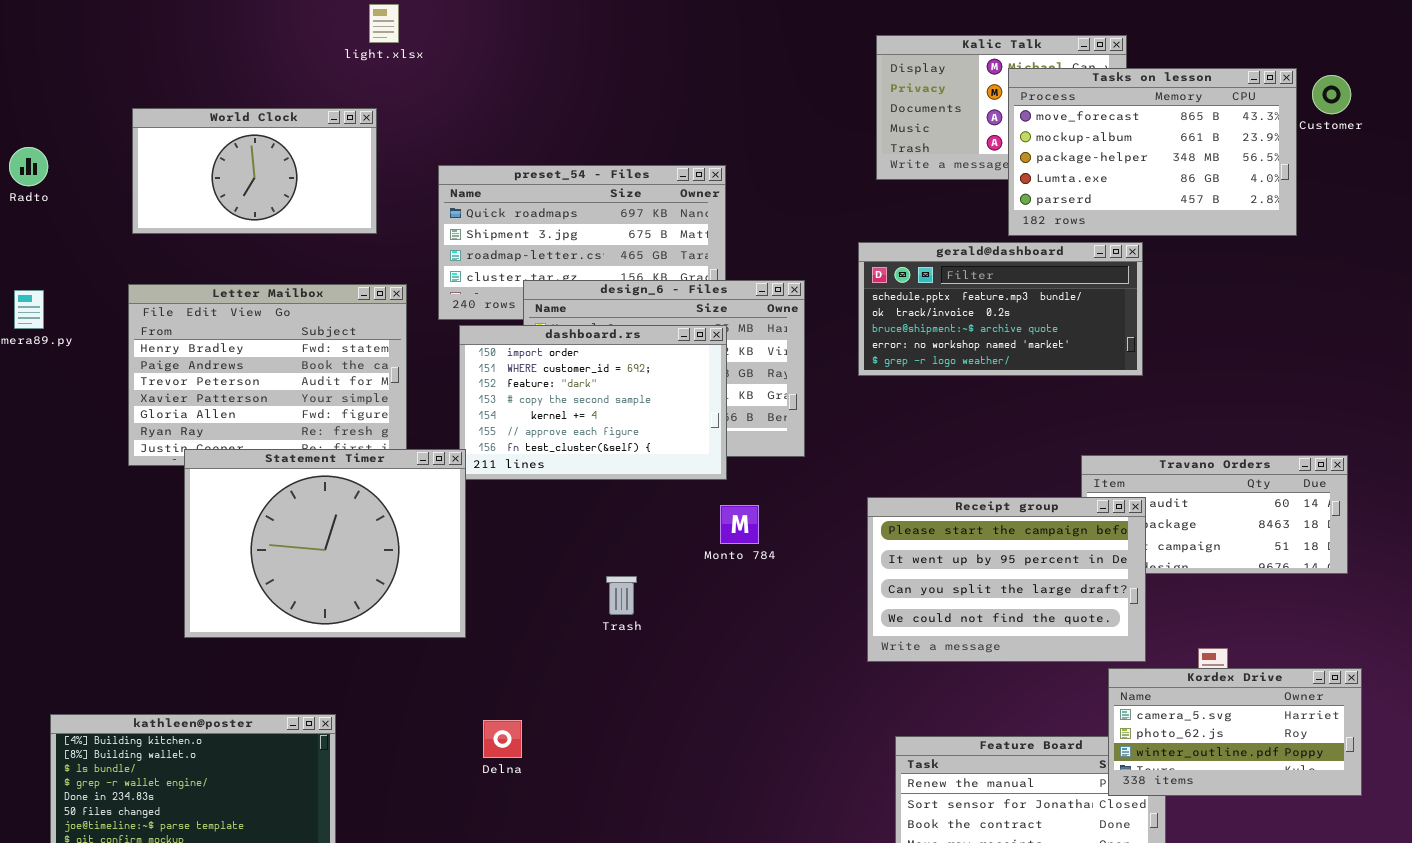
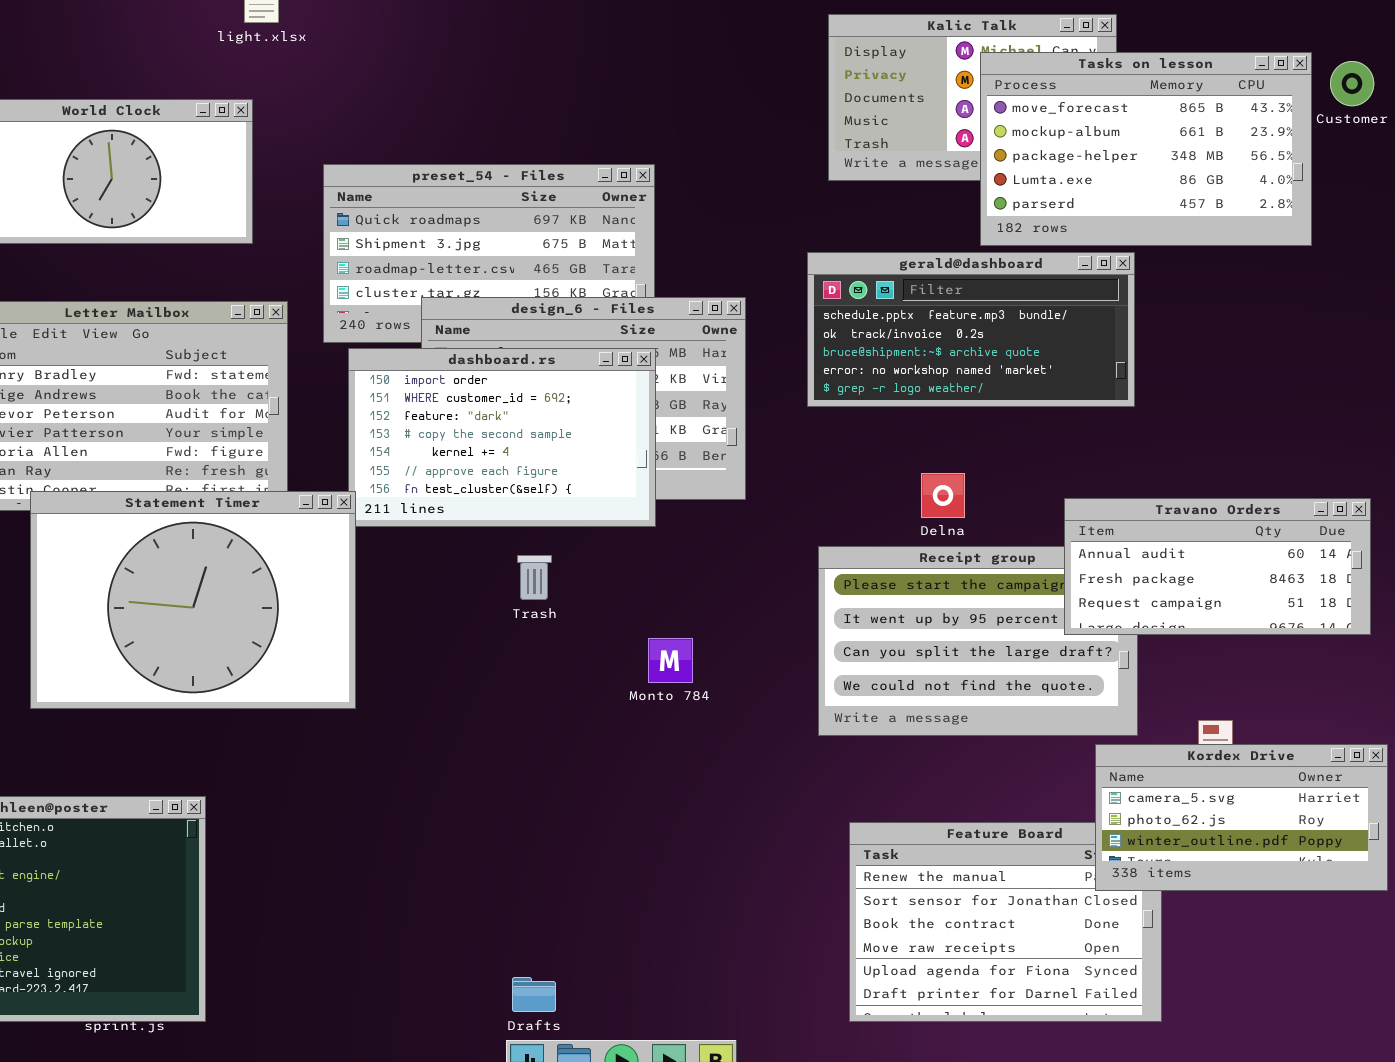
Travano Orders: [1081,455,1348,574] -> [1064,498,1371,635], raised
Monto 784: [720,505,759,544] -> [648,638,693,683], moved
Trash: [606,576,637,615] -> [517,555,552,600], moved
Delna: [483,720,522,758] -> [921,473,965,518], moved

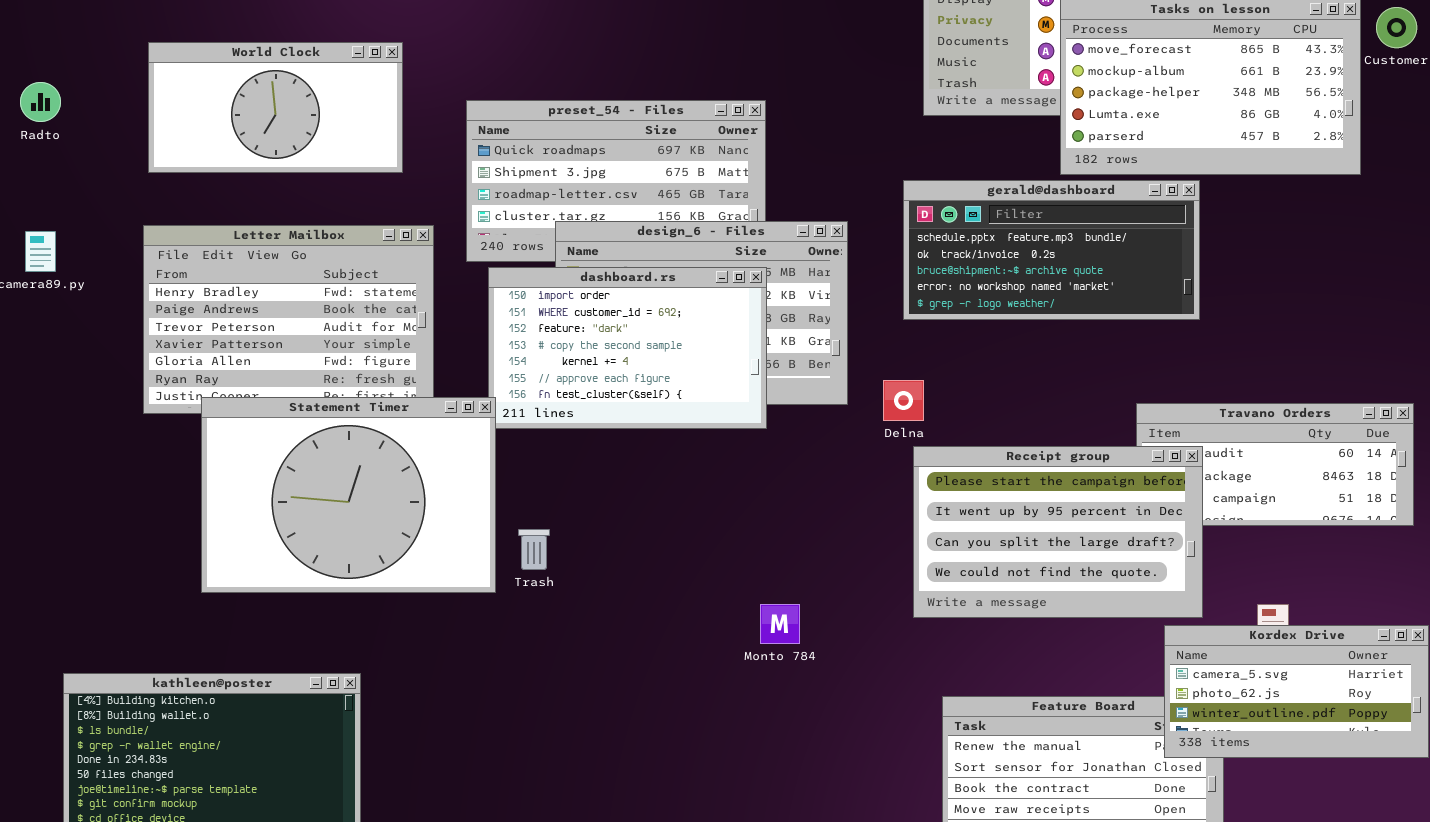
Delna: [921,473,965,518] -> [883,380,924,421], moved
Receipt group: [818,546,1138,736] -> [913,446,1203,618], raised
Trash: [517,555,552,600] -> [518,529,550,570], moved
Monto 784: [648,638,693,683] -> [760,604,800,644], moved

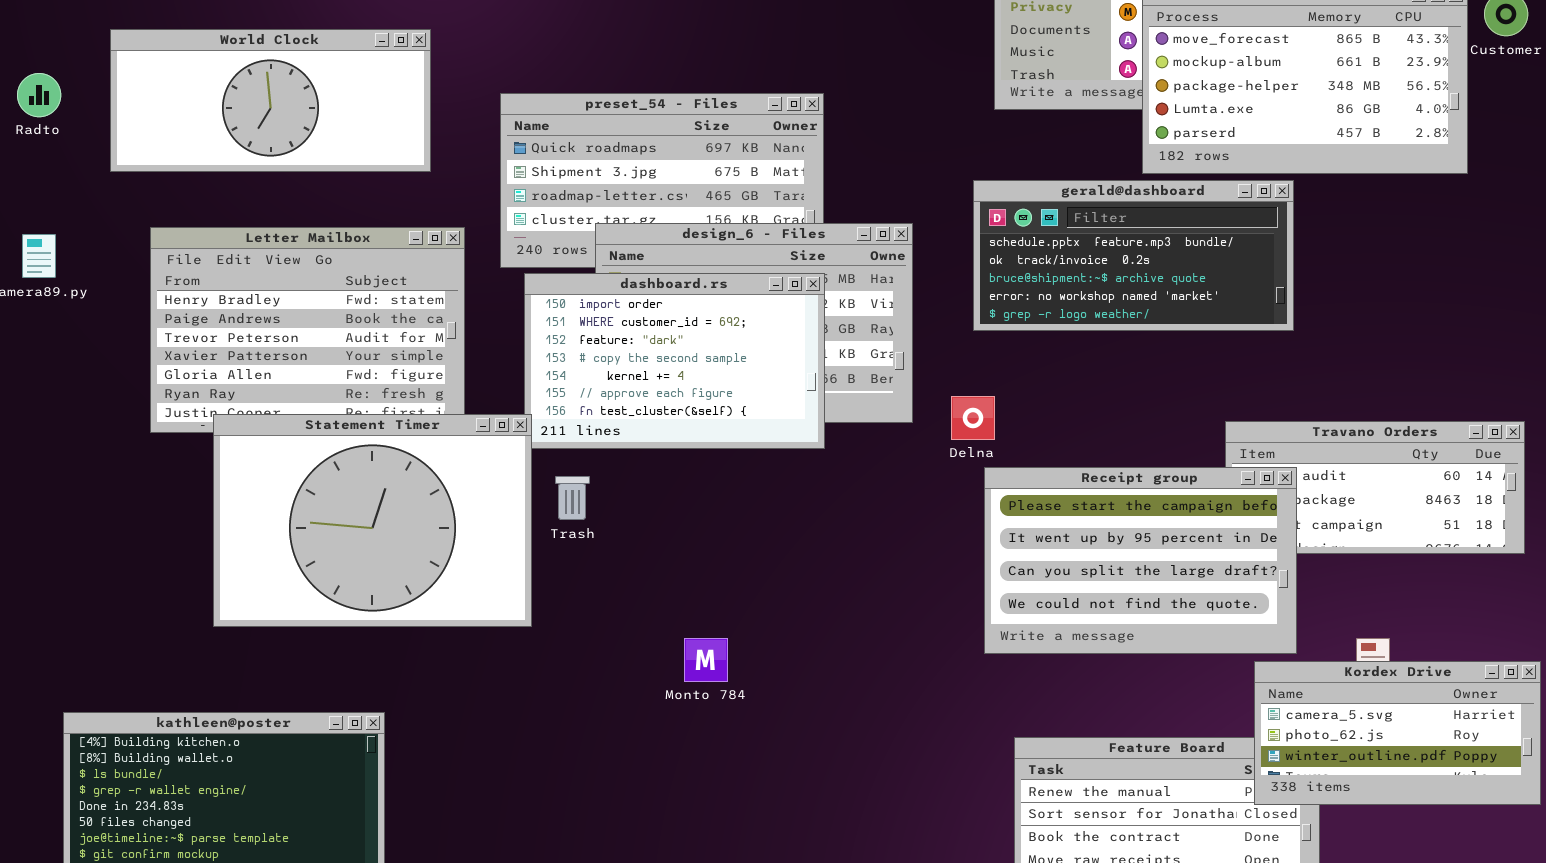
World Clock: [148,42,403,173] -> [110,29,431,172], resized
Trash: [518,529,550,570] -> [555,476,590,520], moved
Monto 784: [760,604,800,644] -> [684,638,728,682], moved

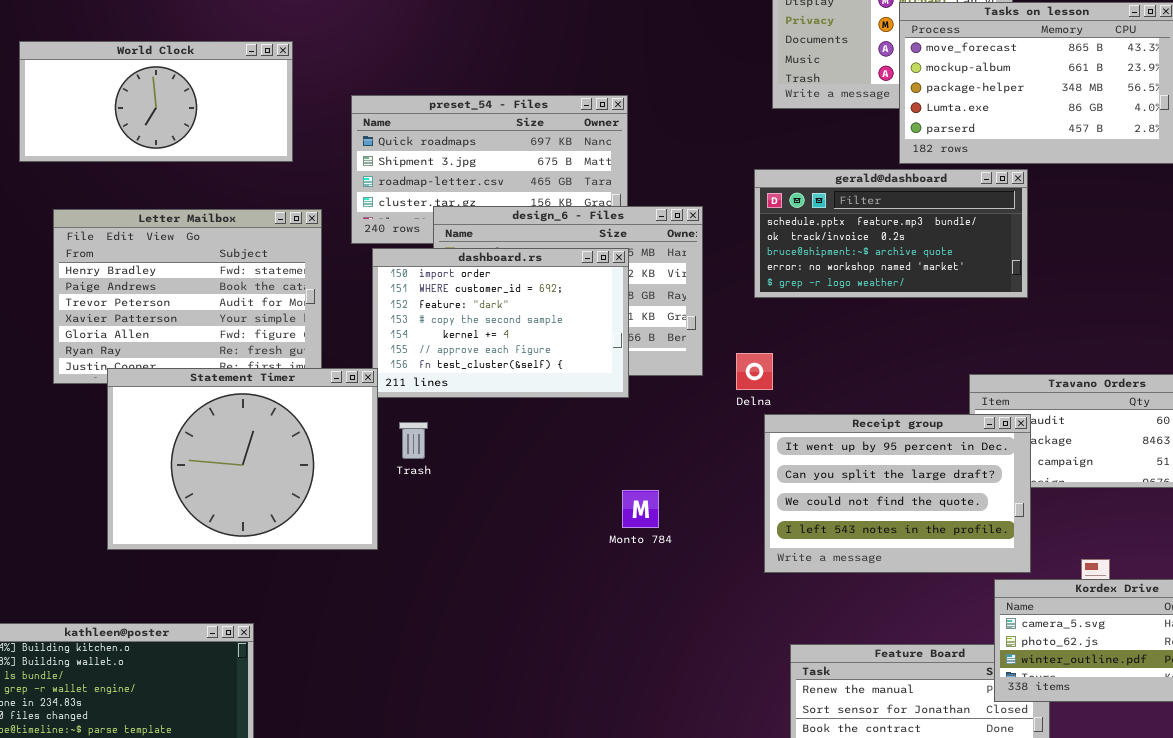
Receipt group: [984,467,1297,654] -> [764,414,1031,573], scrolled down 1 row
Monto 784: [684,638,728,682] -> [622,490,659,528], moved

